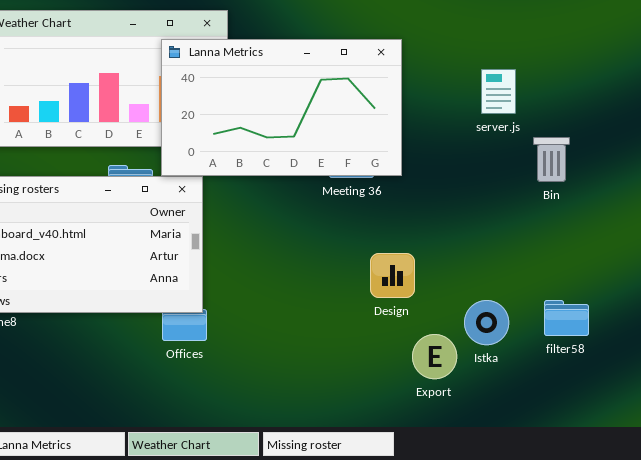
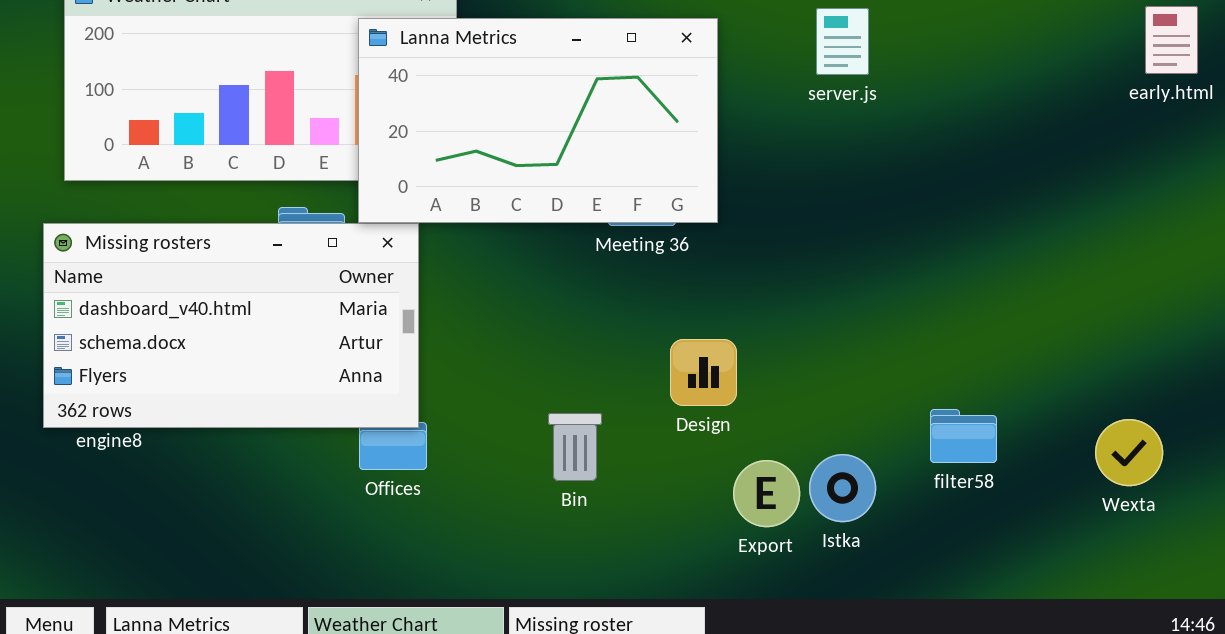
server.js: [481,69,516,114] -> [816,8,869,75], moved
Bin: [533,137,570,182] -> [548,413,602,481], moved
Istka: [464,300,509,345] -> [809,454,876,522], moved

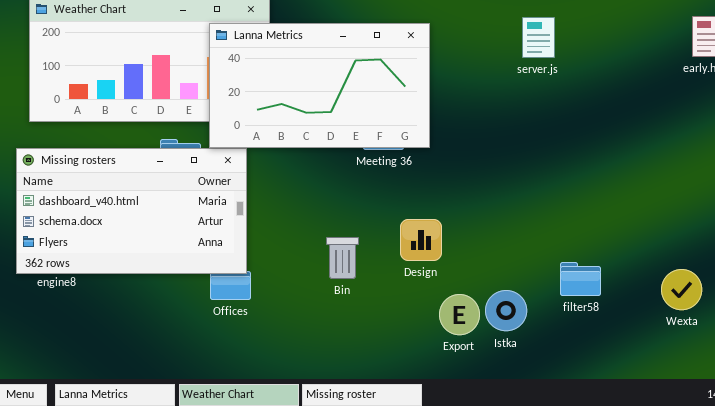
server.js: [816,8,869,75] -> [522,17,555,58], moved
Bin: [548,413,602,481] -> [326,237,359,279], moved

